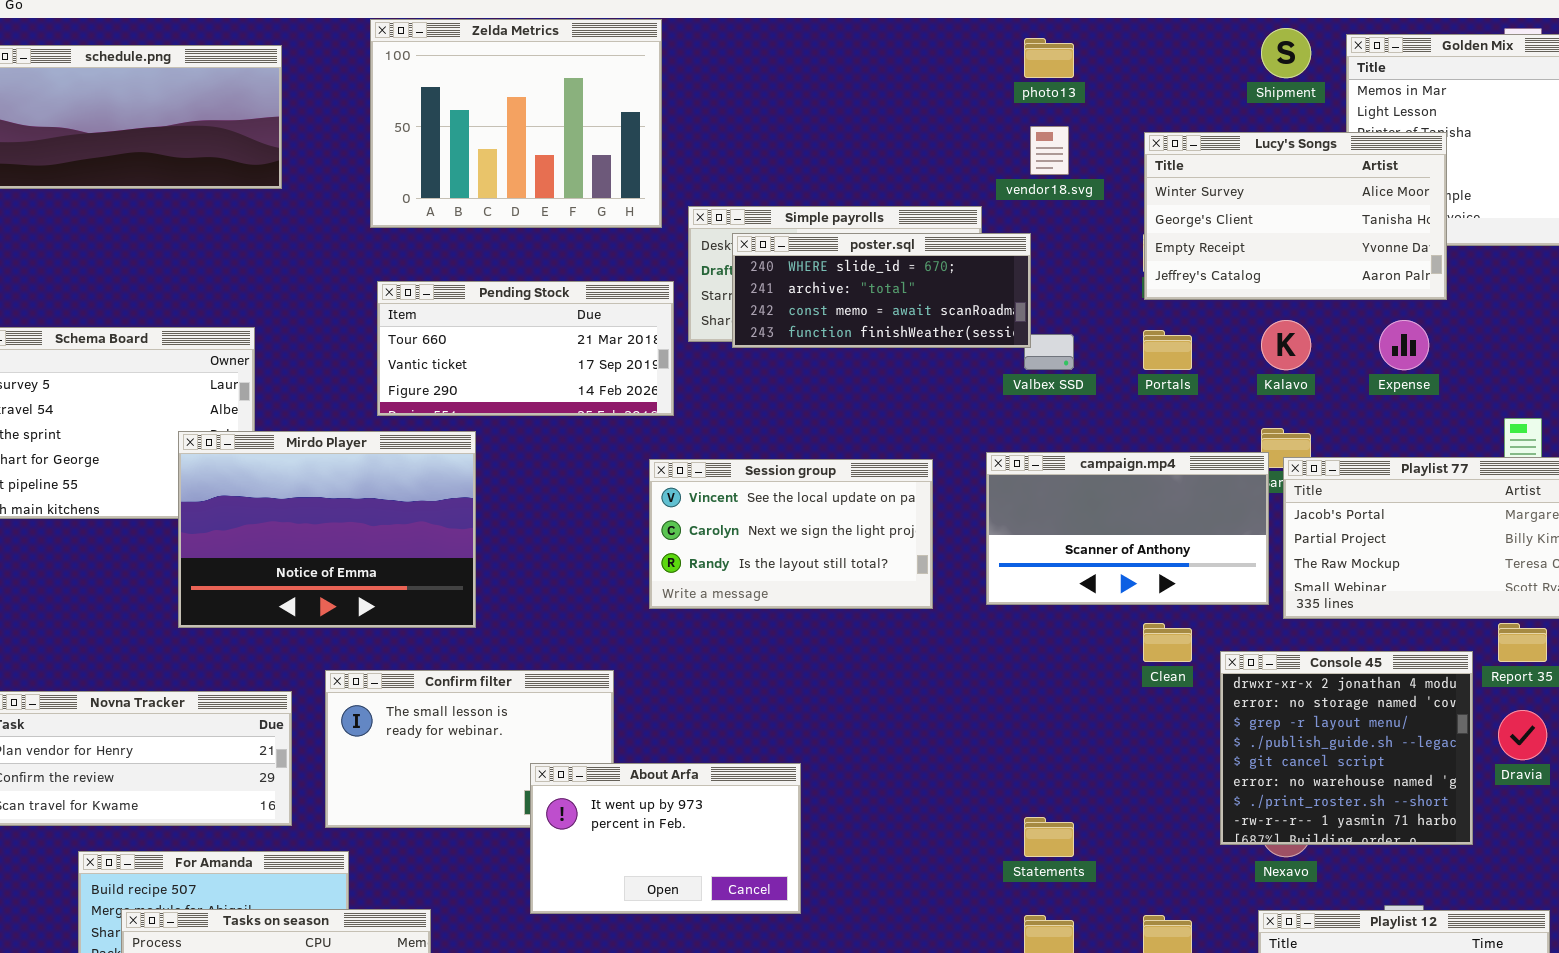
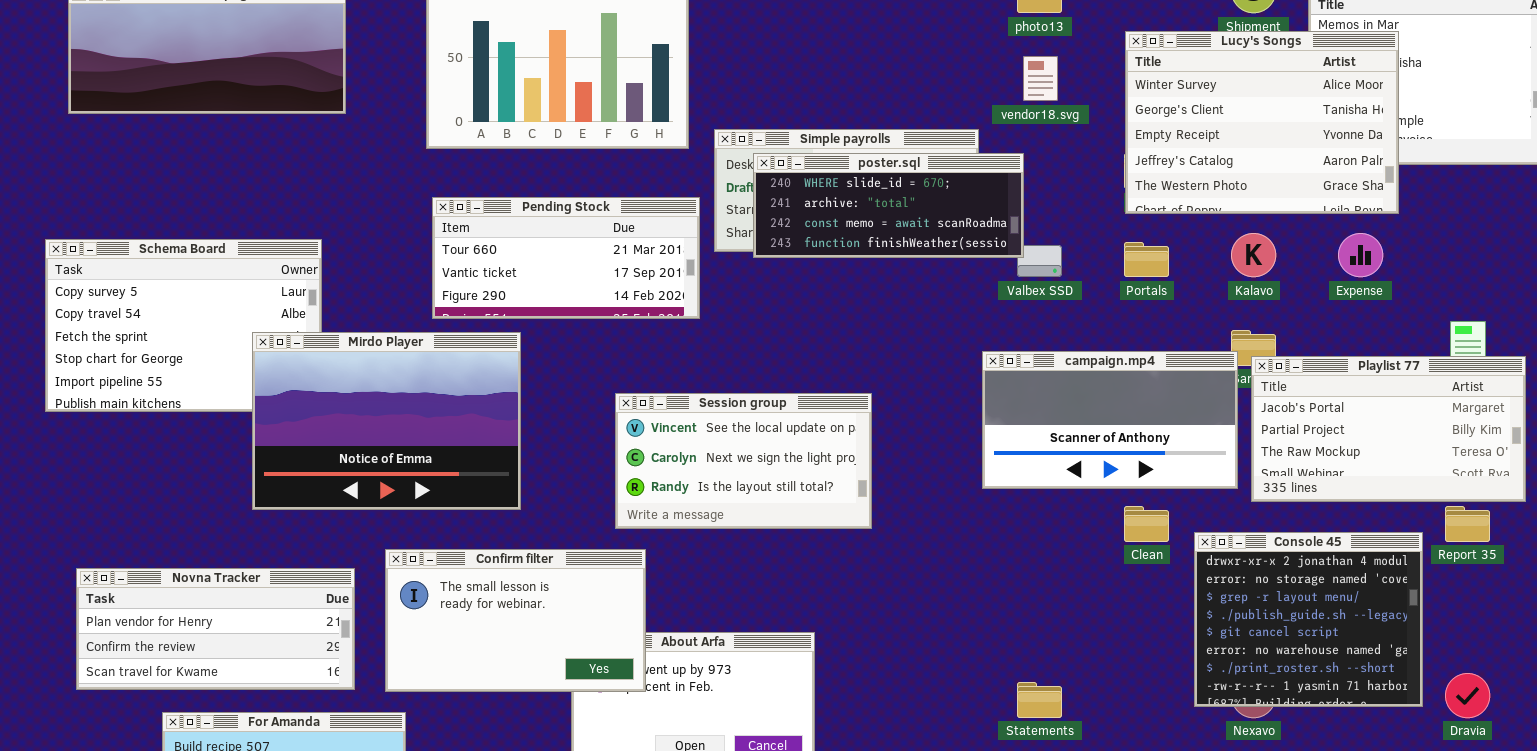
Lucy's Songs: [1144,132,1447,300] -> [1125,31,1399,214], resized
Session group: [649,459,933,609] -> [615,393,872,529], moved
Confirm filter: [325,670,614,828] -> [385,549,646,692], raised
Dravia: [1498,710,1547,760] -> [1445,673,1490,718], moved

